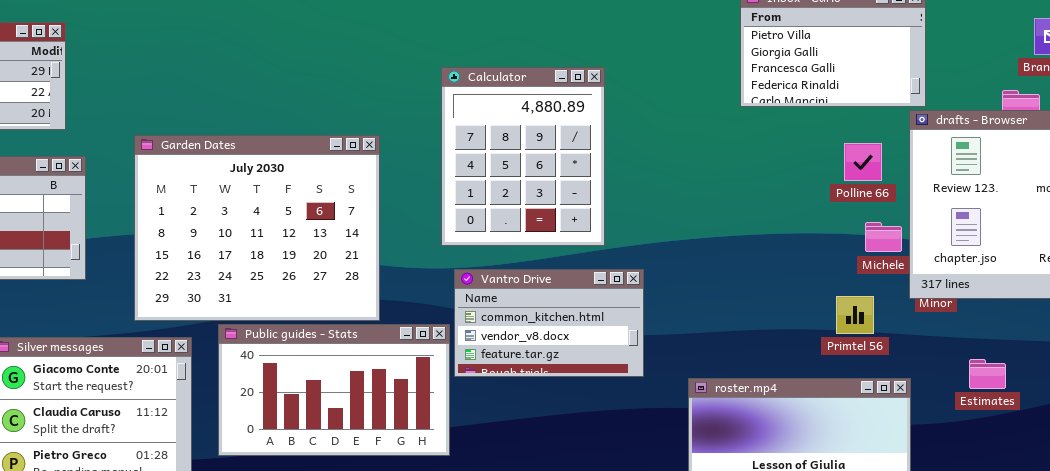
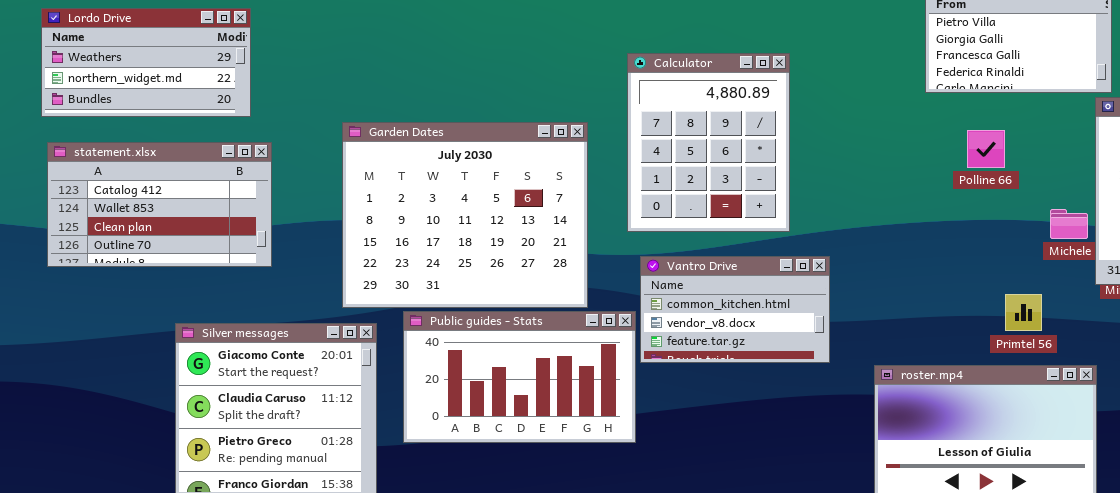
Garden Dates: [134,135,380,321] -> [342,122,588,308], moved
Polline 66: [844,143,882,181] -> [967,130,1005,168], moved
Primtel 56: [836,296,874,334] -> [1005,294,1042,331], moved

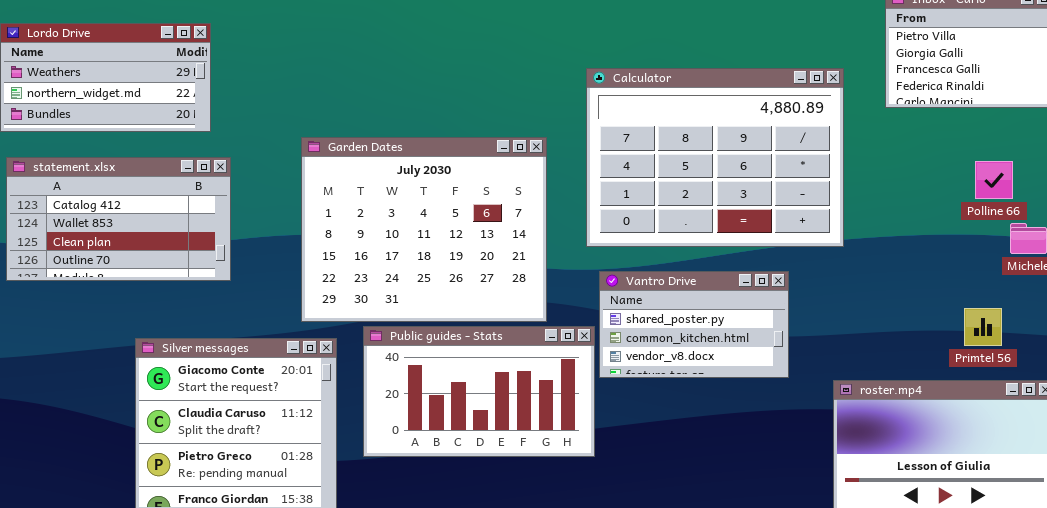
Calculator: [627,53,790,232] -> [586,68,844,247], resized
Polline 66: [967,130,1005,168] -> [975,161,1013,199], moved
Vantro Drive: [640,256,830,363] -> [599,271,789,378], scrolled up 1 row

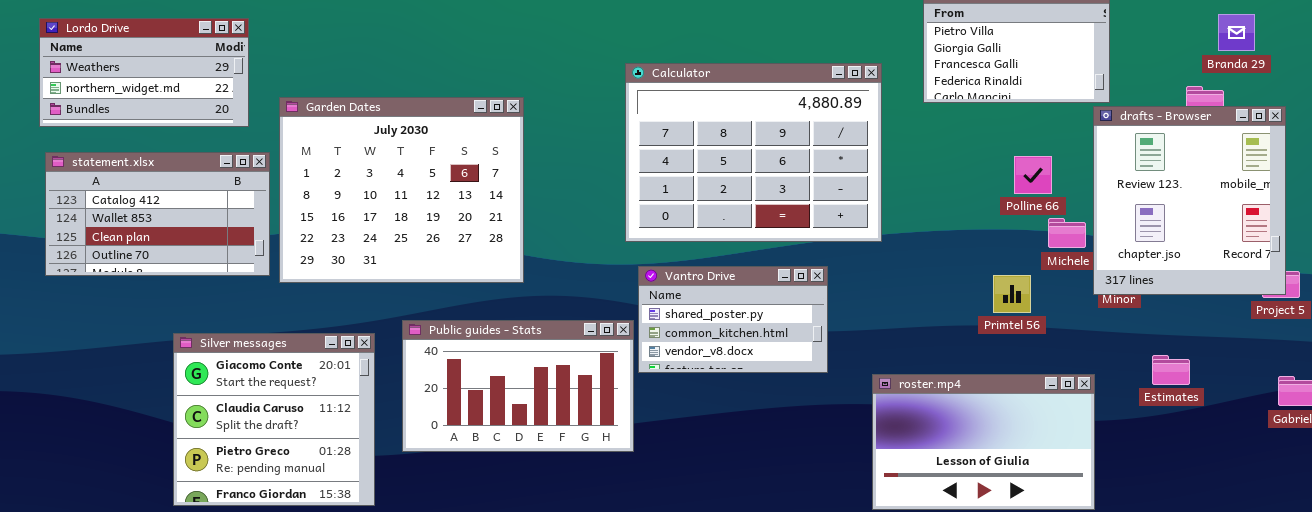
Garden Dates: [301,137,547,322] -> [279,97,524,283], moved
Primtel 56: [964,308,1002,346] -> [993,275,1031,313], moved

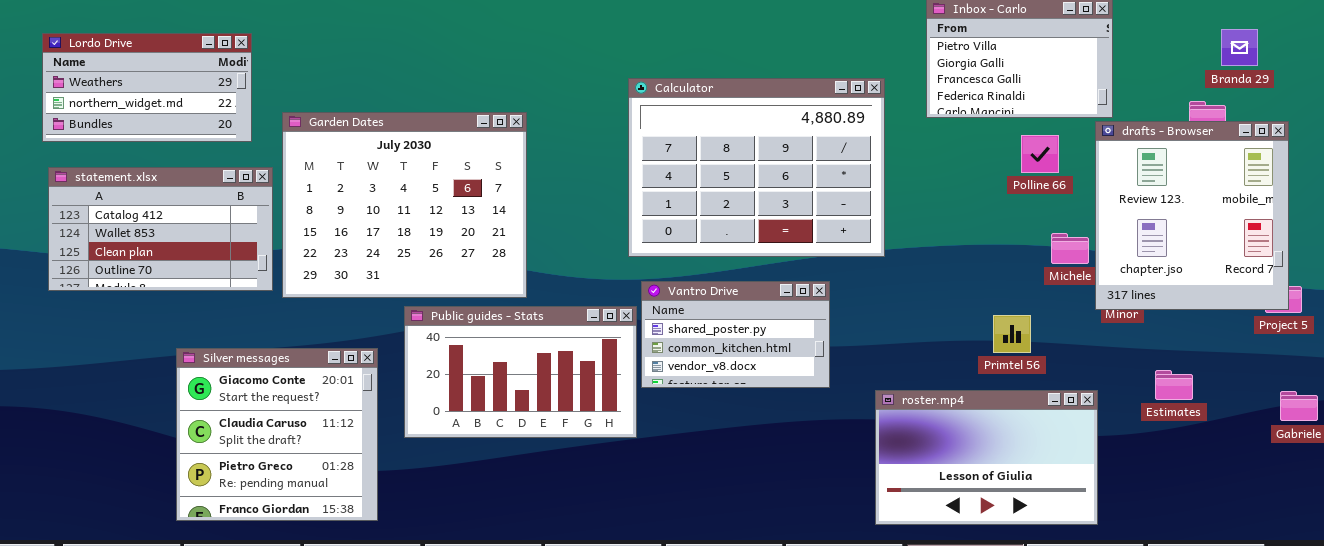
Polline 66: [1014,156,1052,194] -> [1021,135,1059,173], moved
Primtel 56: [993,275,1031,313] -> [993,315,1031,353], moved
Public guides - Stats: [402,320,634,452] -> [404,306,637,438], moved

